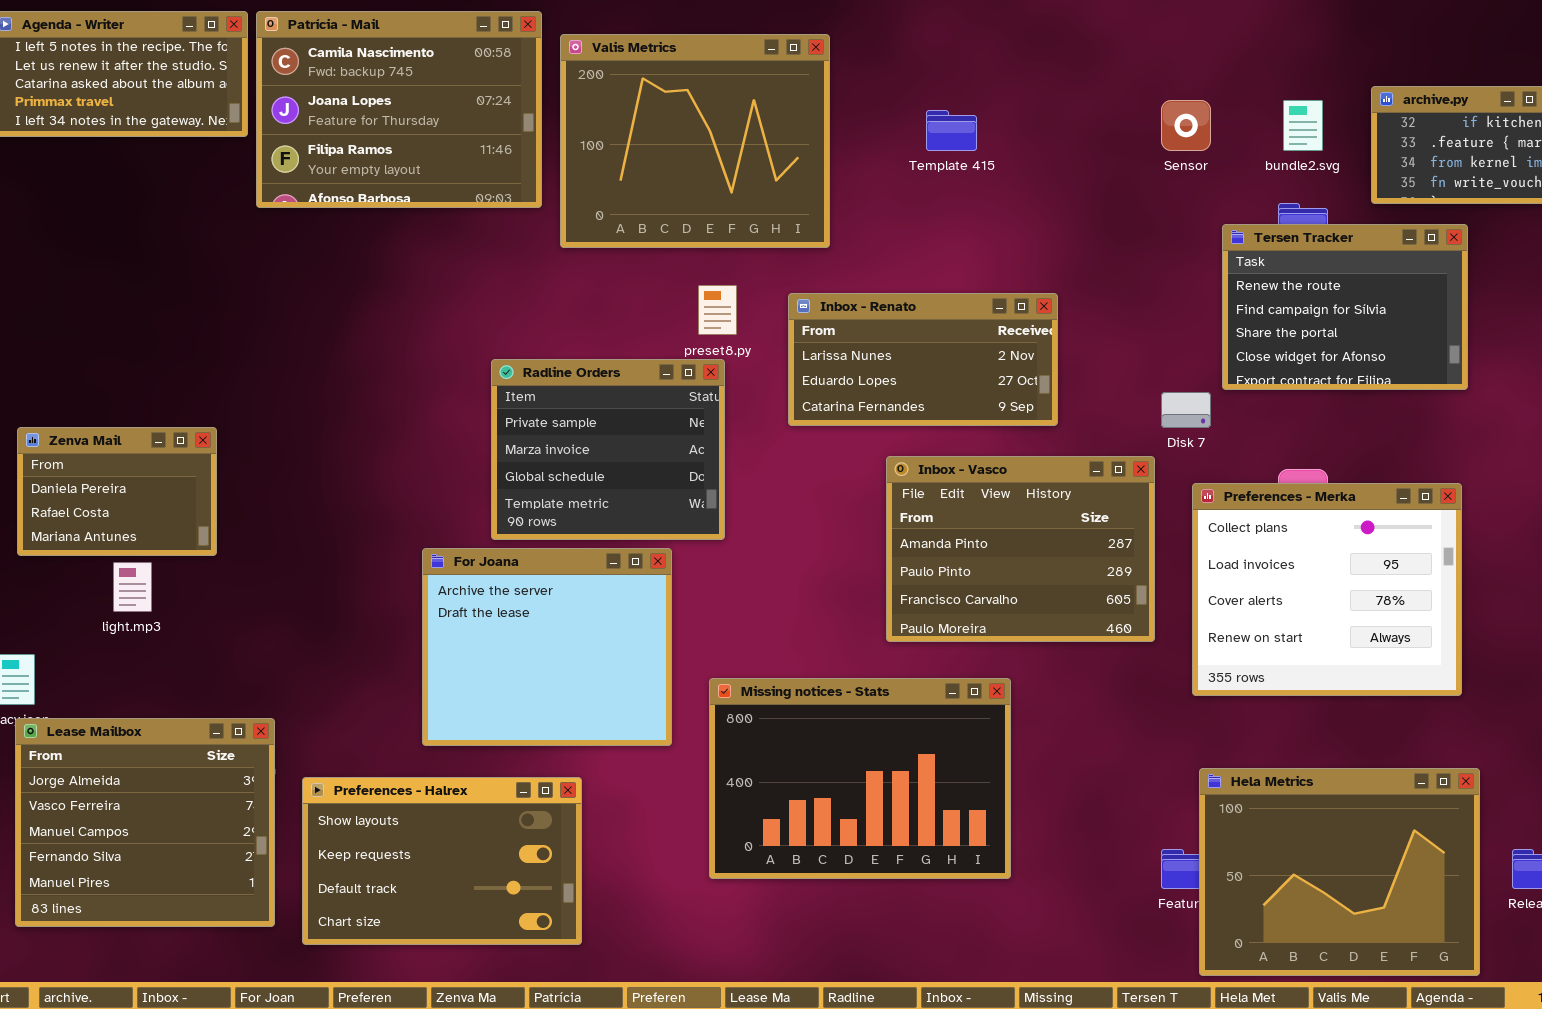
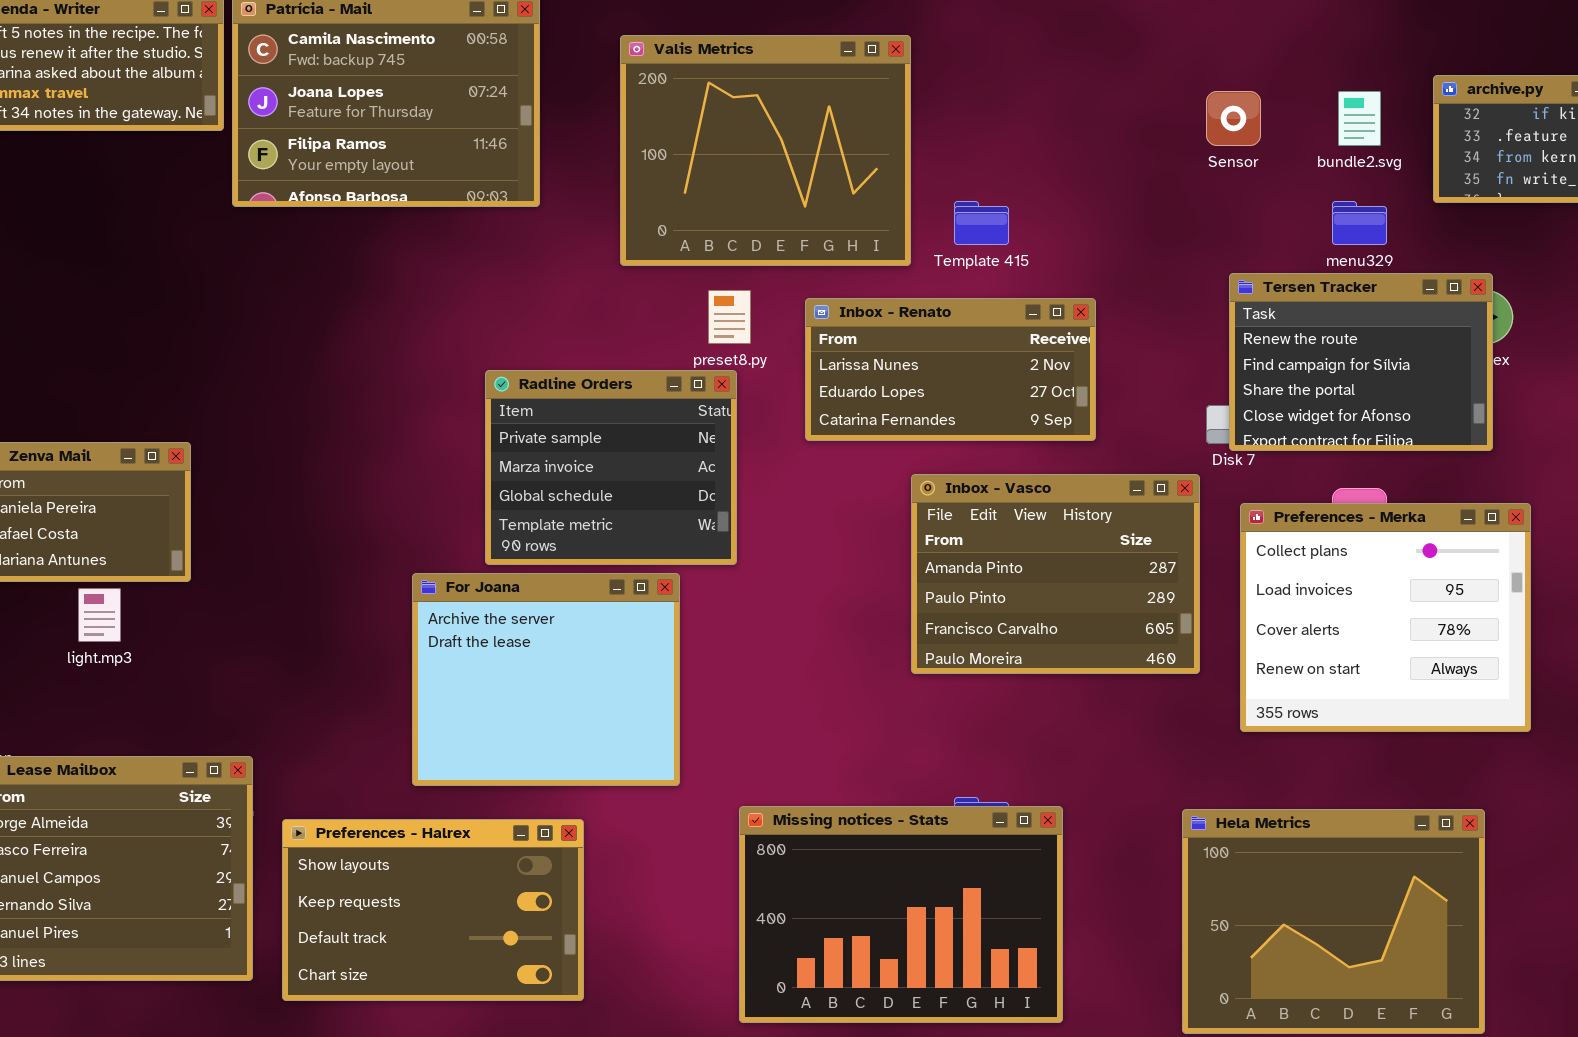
Valis Metrics: [560,34,830,248] -> [620,35,911,266], moved
Template 415: [926,110,977,151] -> [954,201,1009,245], moved
Tersen Tracker: [1222,224,1468,390] -> [1229,273,1493,451], moved
Missing notices - Stats: [709,678,1011,879] -> [739,806,1063,1023], moved
Hela Metrics: [1199,768,1480,976] -> [1182,809,1485,1034], moved

